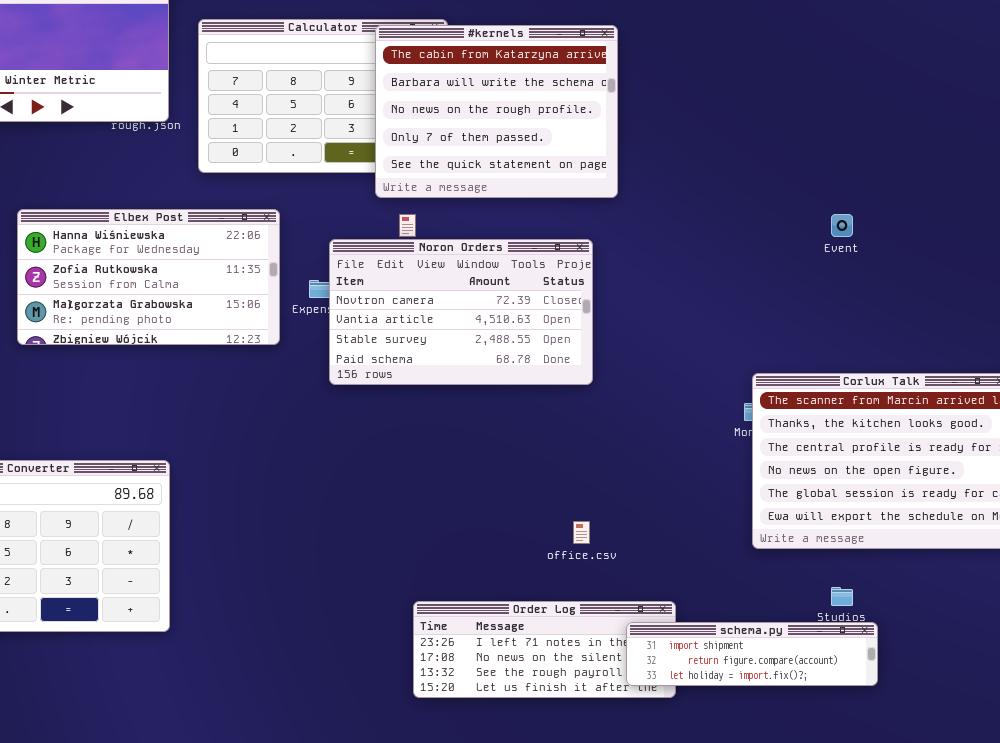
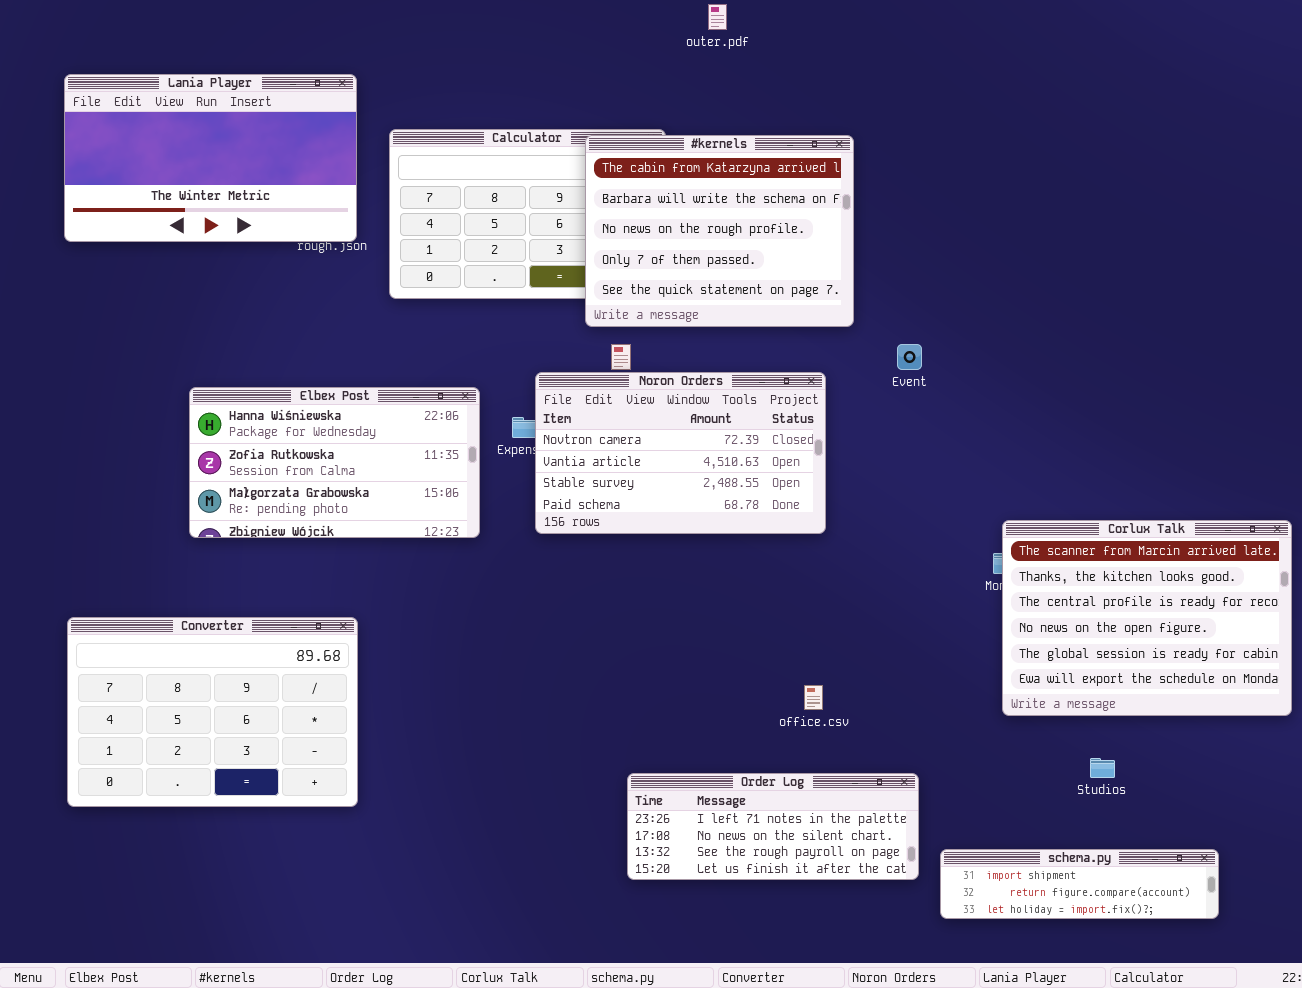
Elbex Post: [17,209,280,345] -> [189,387,480,538], moved
Event: [831,214,853,237] -> [897,344,922,370], moved
schema.py: [626,622,878,686] -> [940,849,1219,919], moved

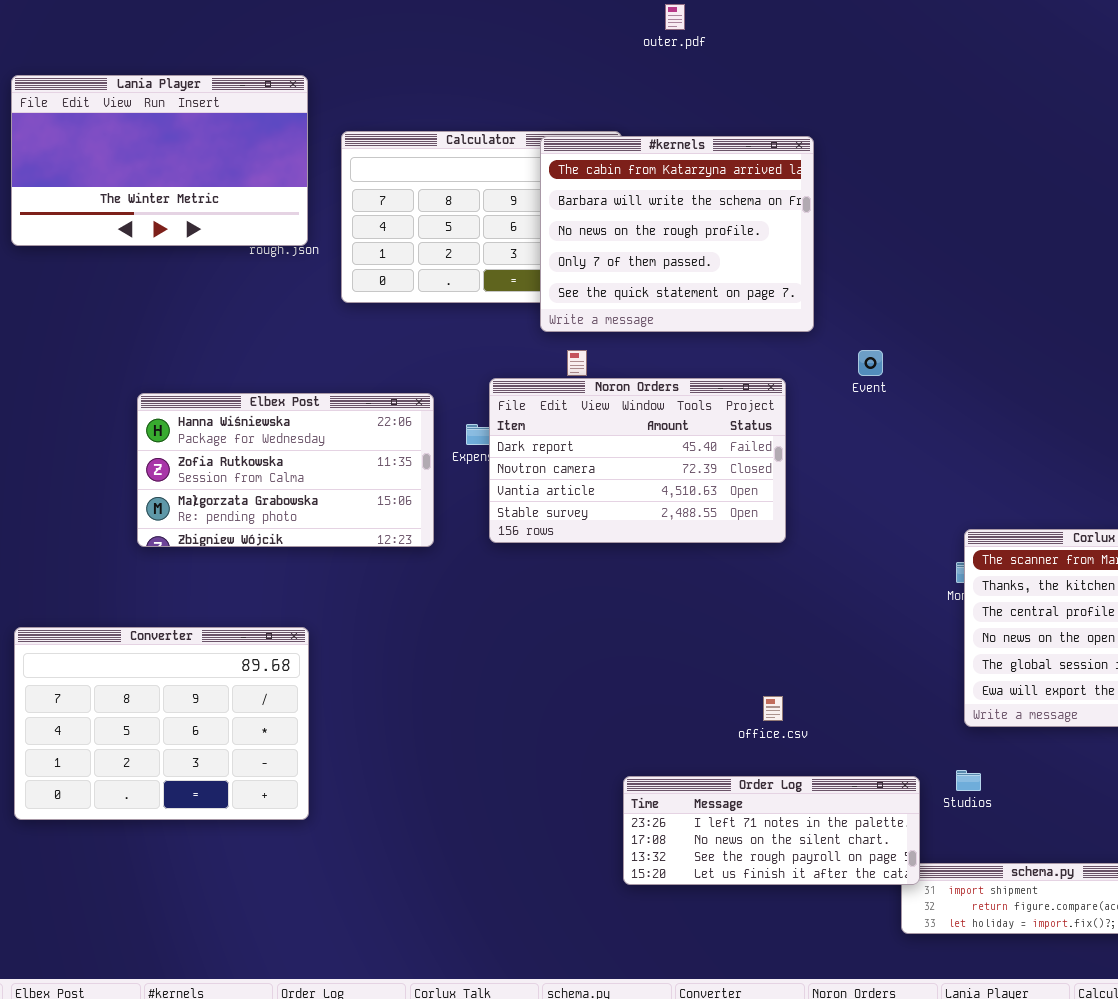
Noron Orders: [535,372,826,534] -> [489,378,786,543], scrolled up 1 row
Studios: [1090,758,1115,778] -> [956,770,981,791], moved
Order Log: [627,773,919,880] -> [623,776,920,885], moved

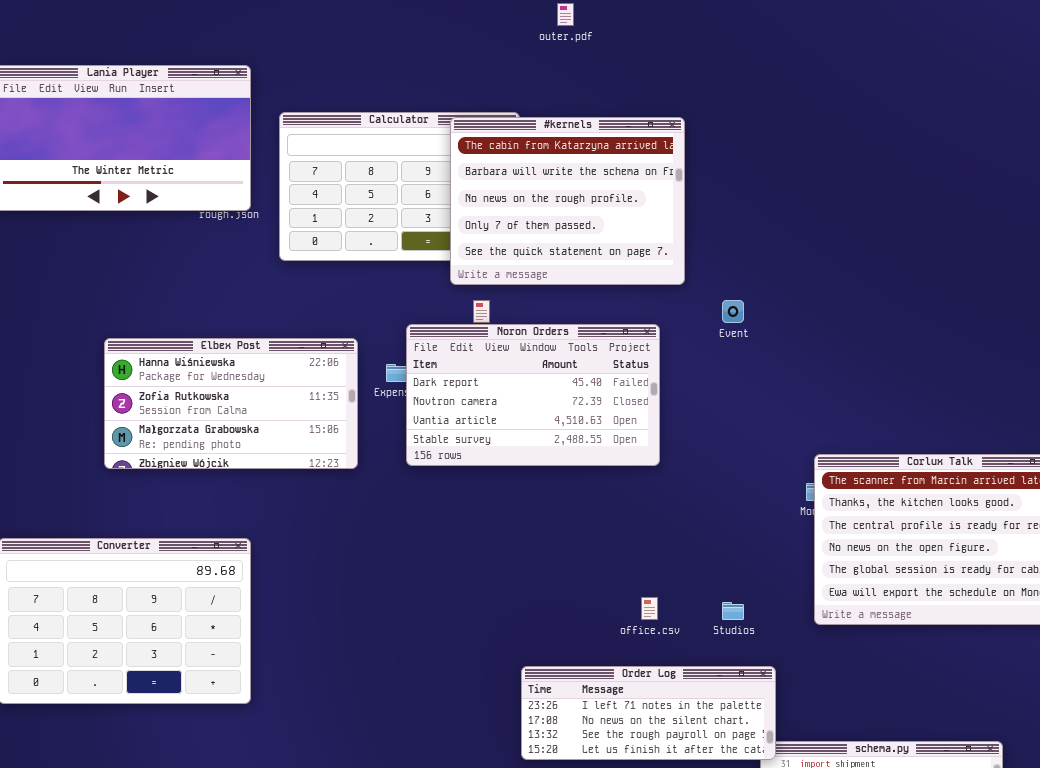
Studios: [956,770,981,791] -> [722,602,744,620], moved

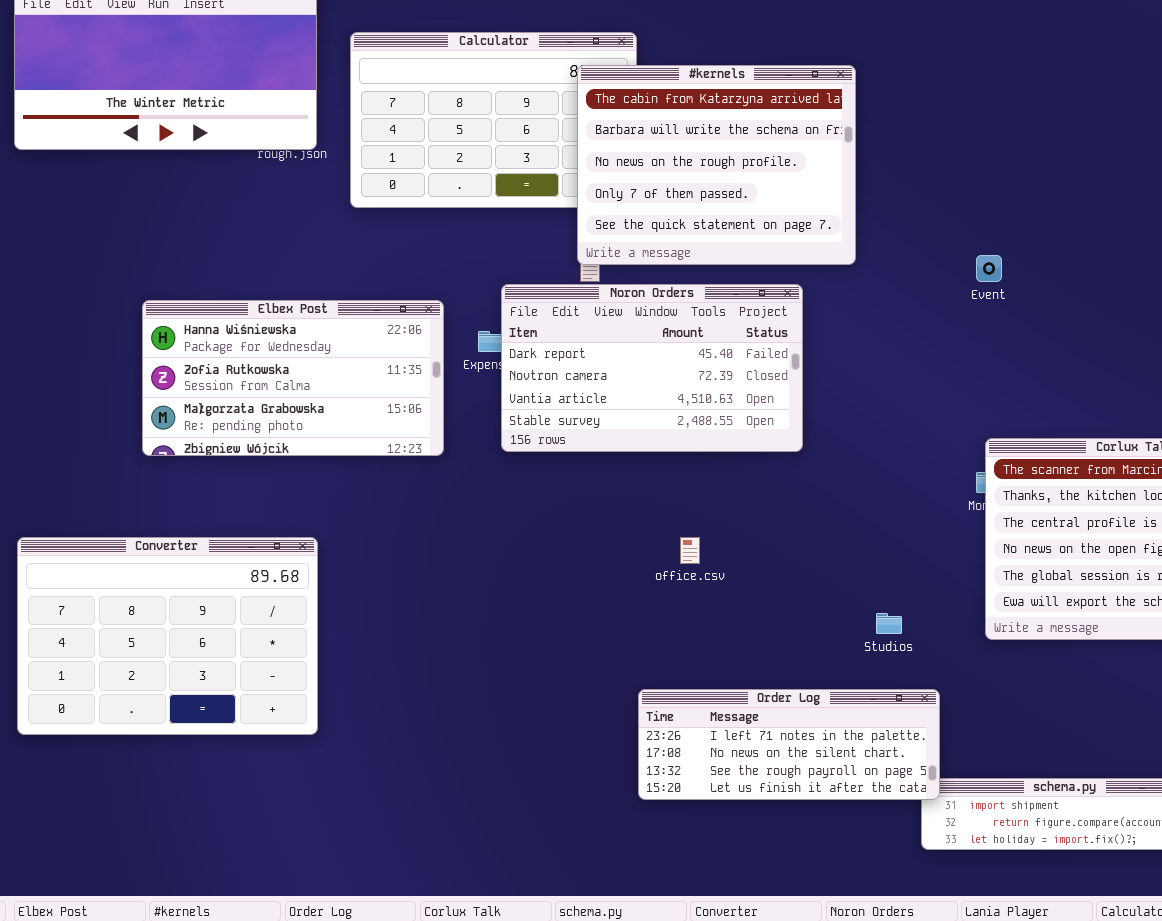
#kernels: [450,117,685,285] -> [577,65,856,265], moved
Event: [722,300,744,323] -> [976,255,1002,282], moved
office.csv: [641,597,658,620] -> [680,537,700,564], moved

